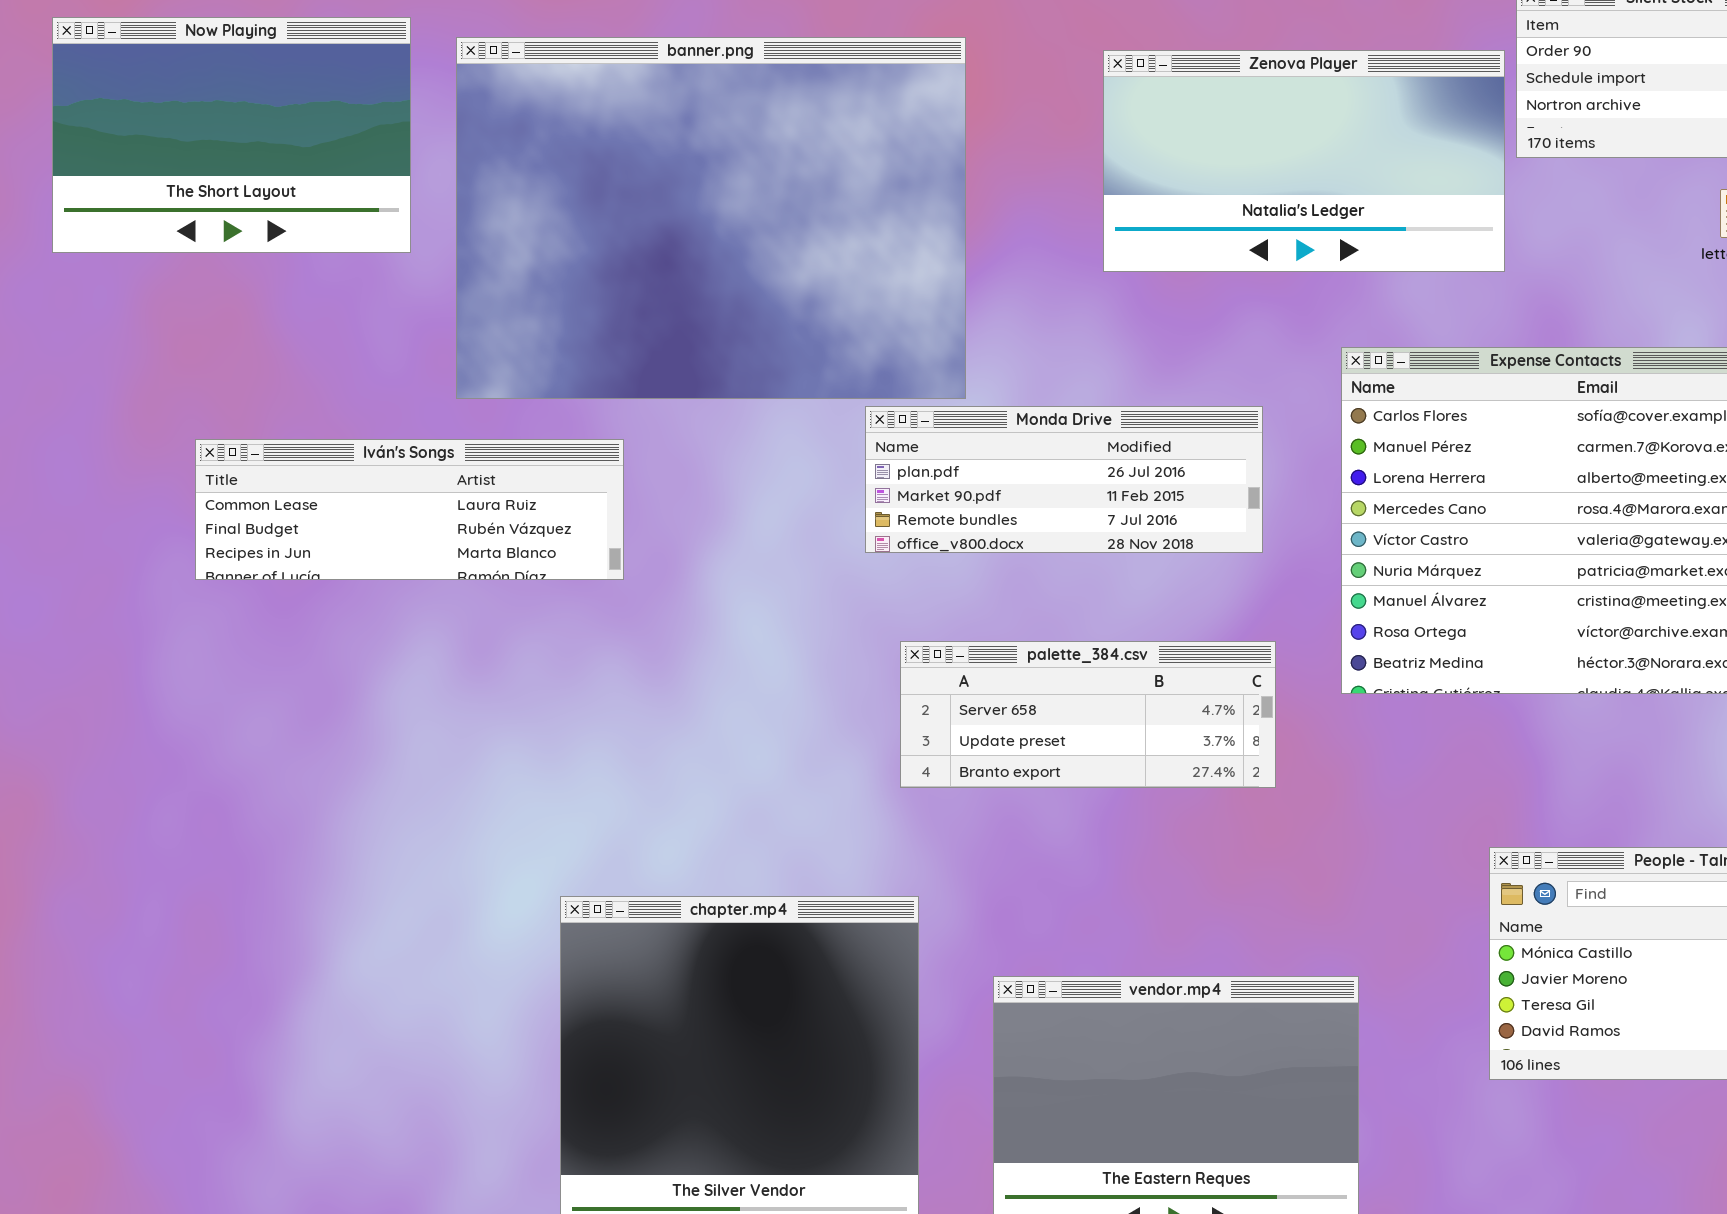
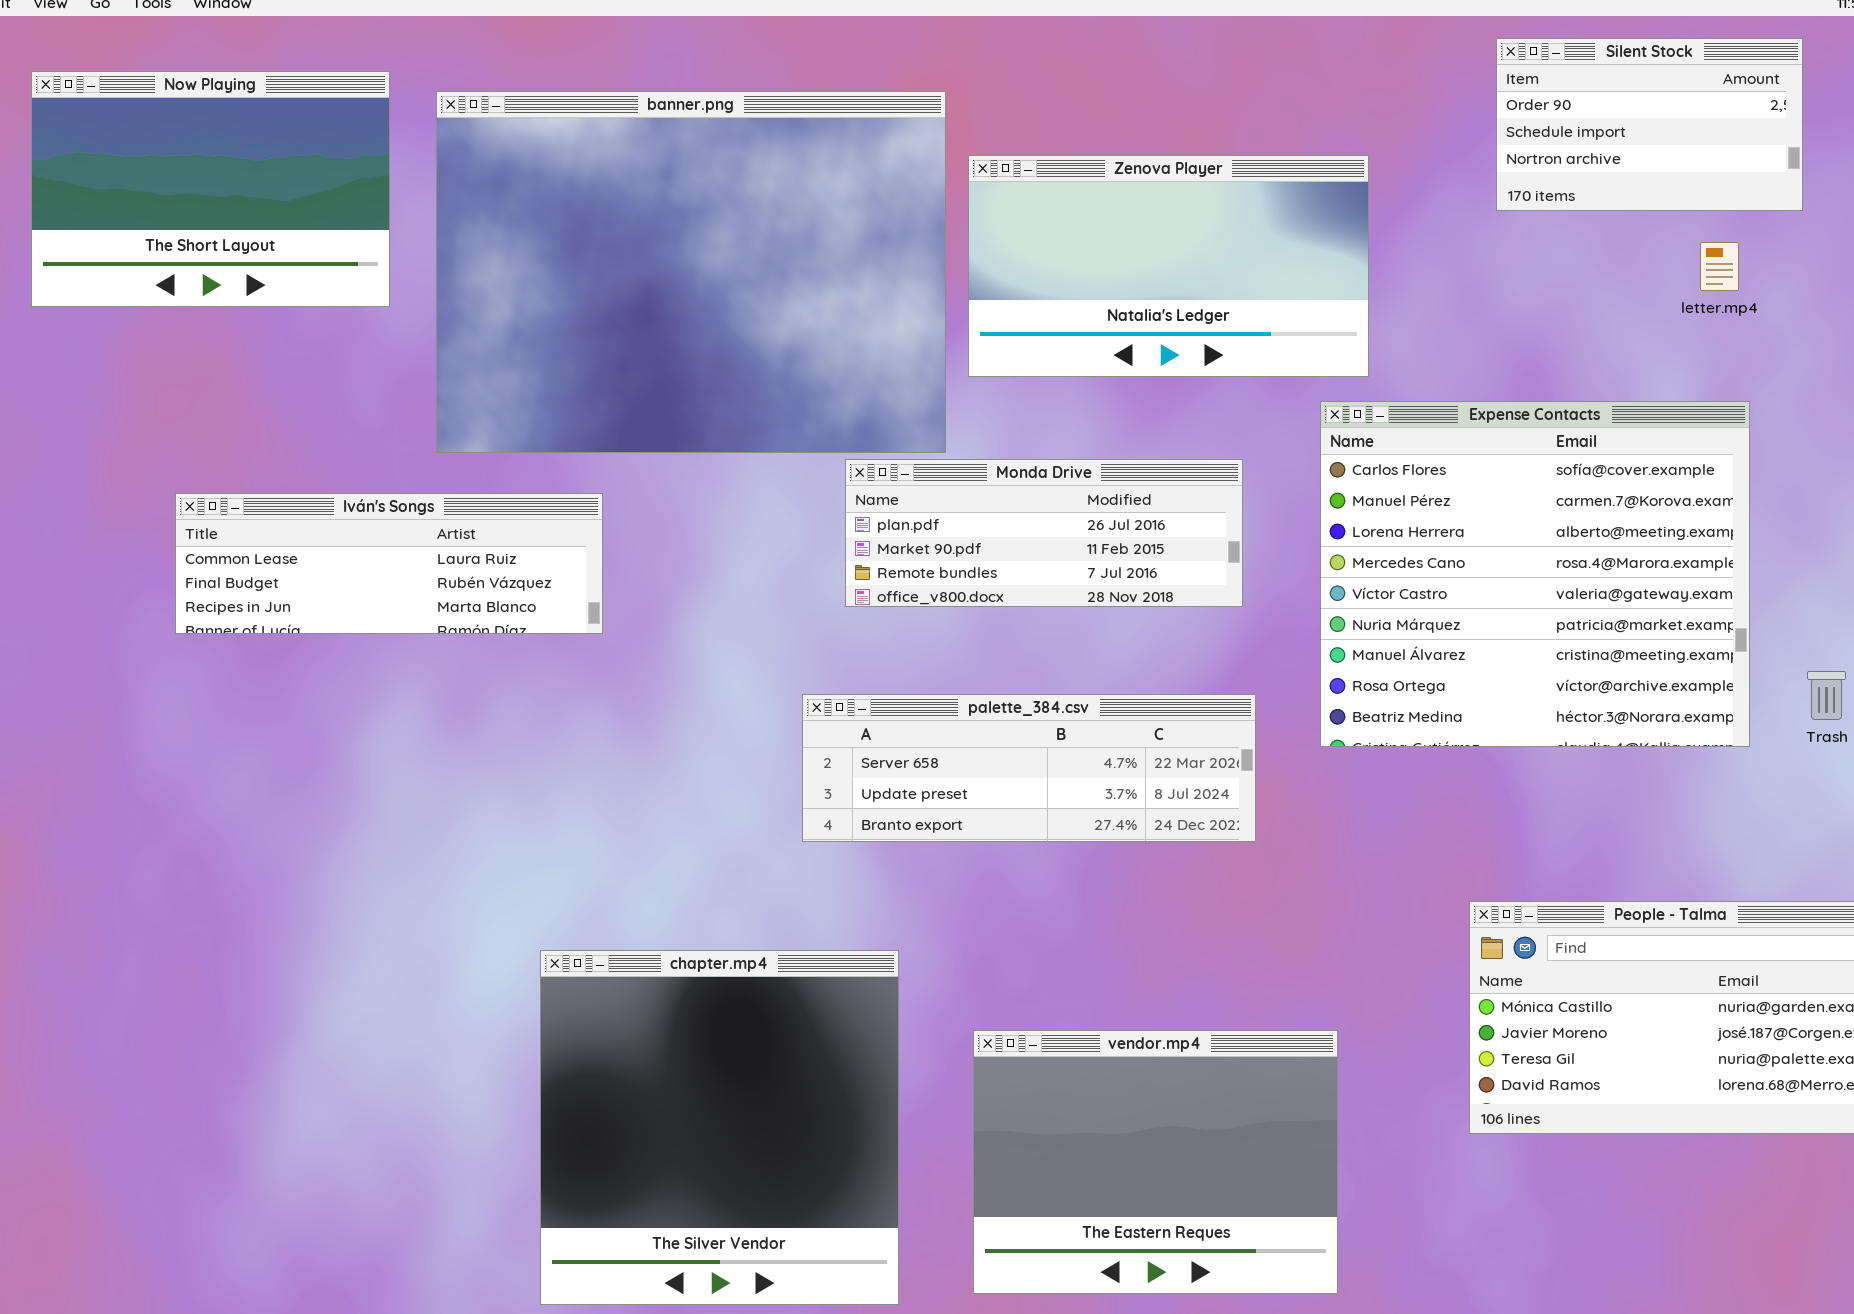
Zenova Player: [1103,50,1505,272] -> [968,155,1369,377], moved
palette_384.csv: [900,641,1276,788] -> [802,694,1256,842], resized

